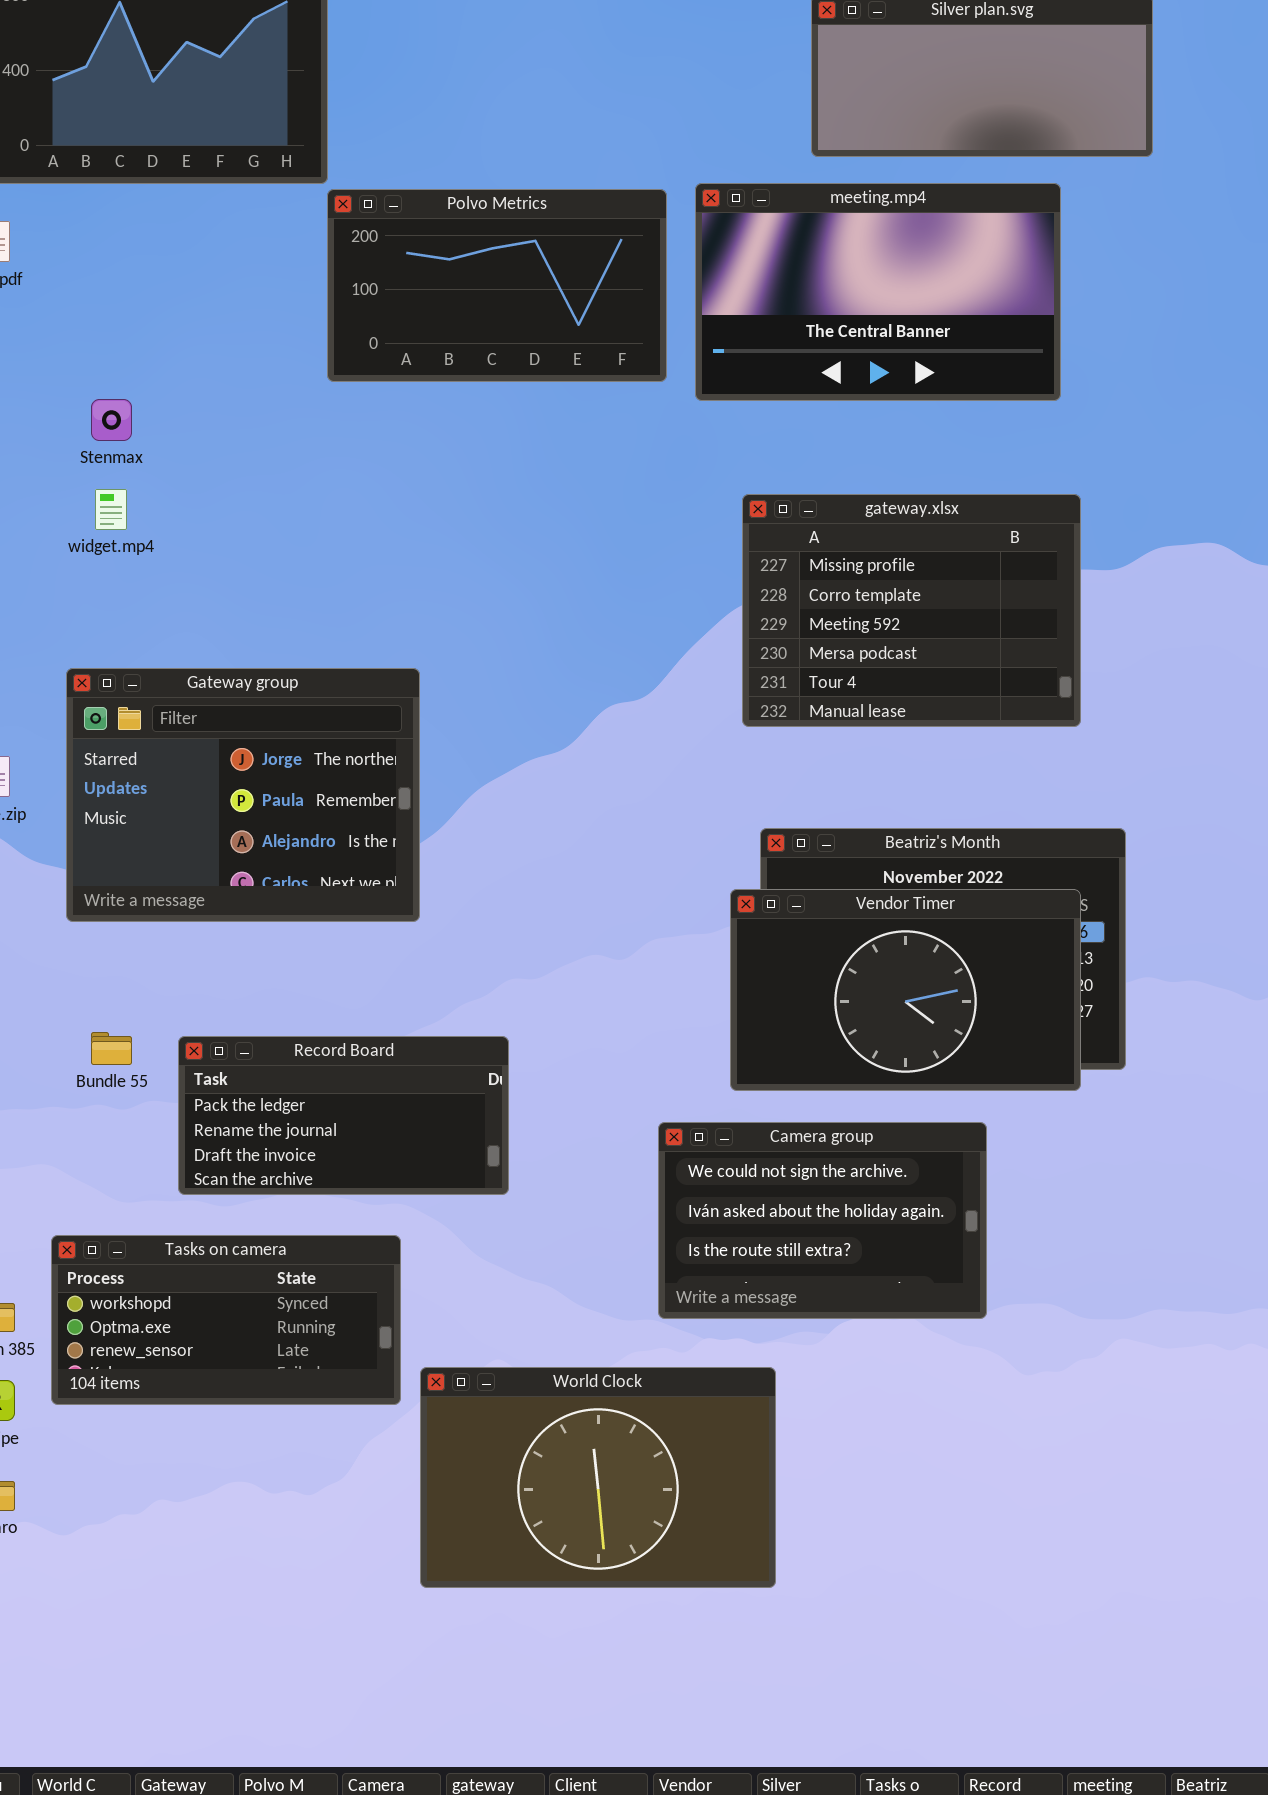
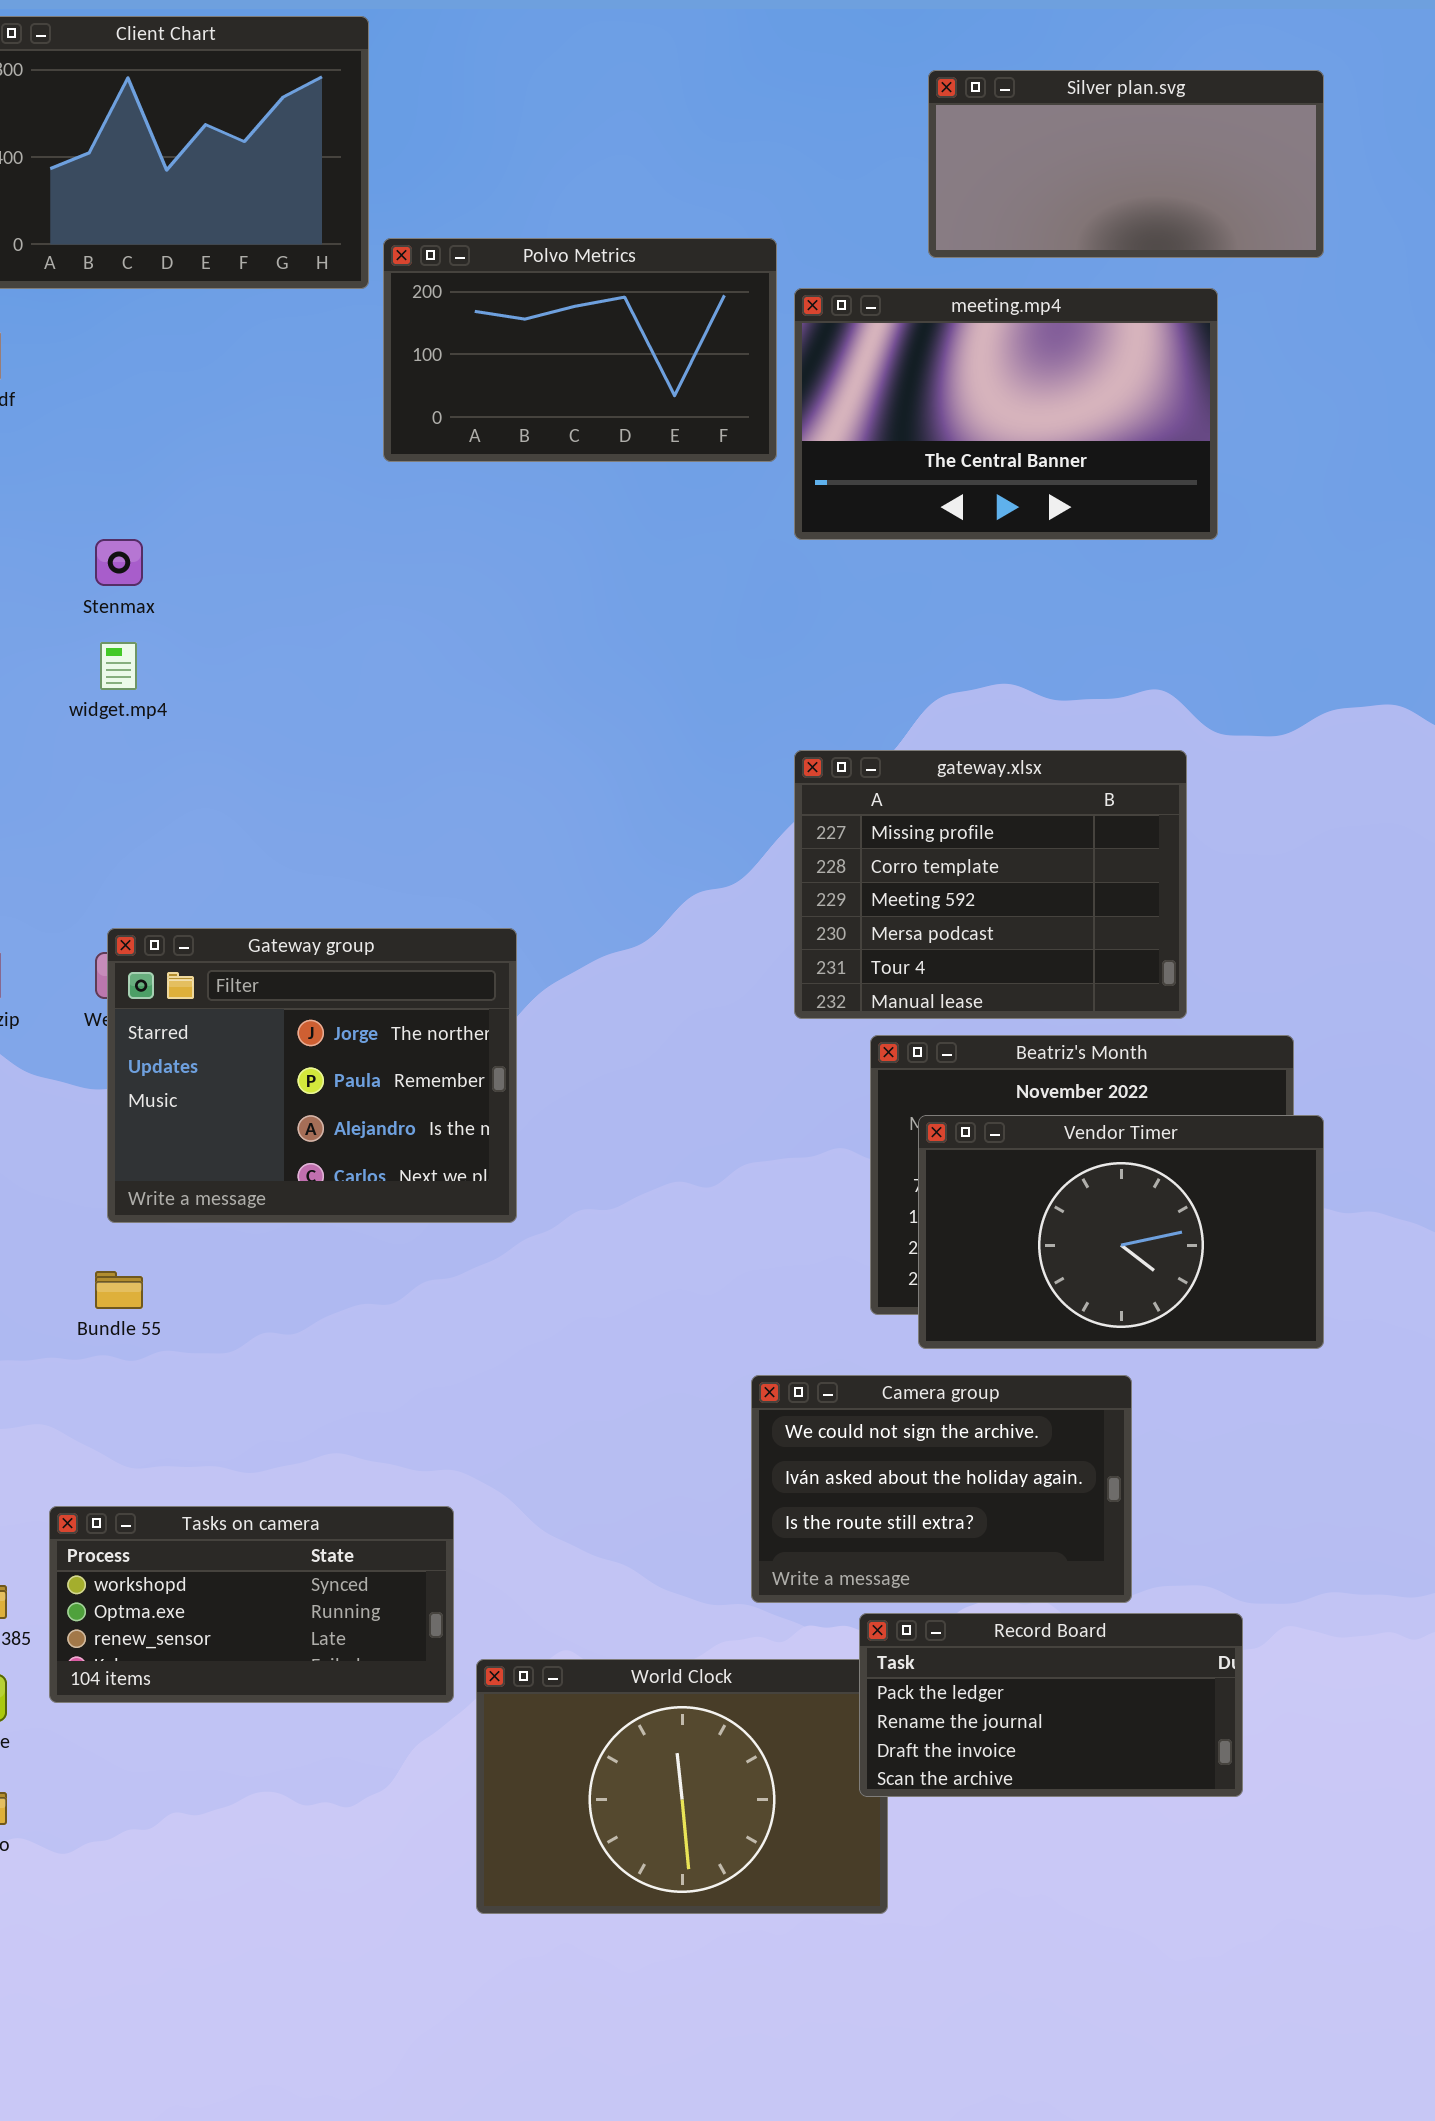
Polvo Metrics: [327,189,667,382] -> [383,238,777,462], moved
gateway.xlsx: [742,494,1081,727] -> [794,750,1187,1019], moved
Gateway group: [66,668,420,922] -> [107,928,517,1223], moved
Vendor Timer: [730,889,1081,1091] -> [918,1115,1324,1349], moved
Record Board: [178,1036,509,1195] -> [859,1613,1243,1797], moved

